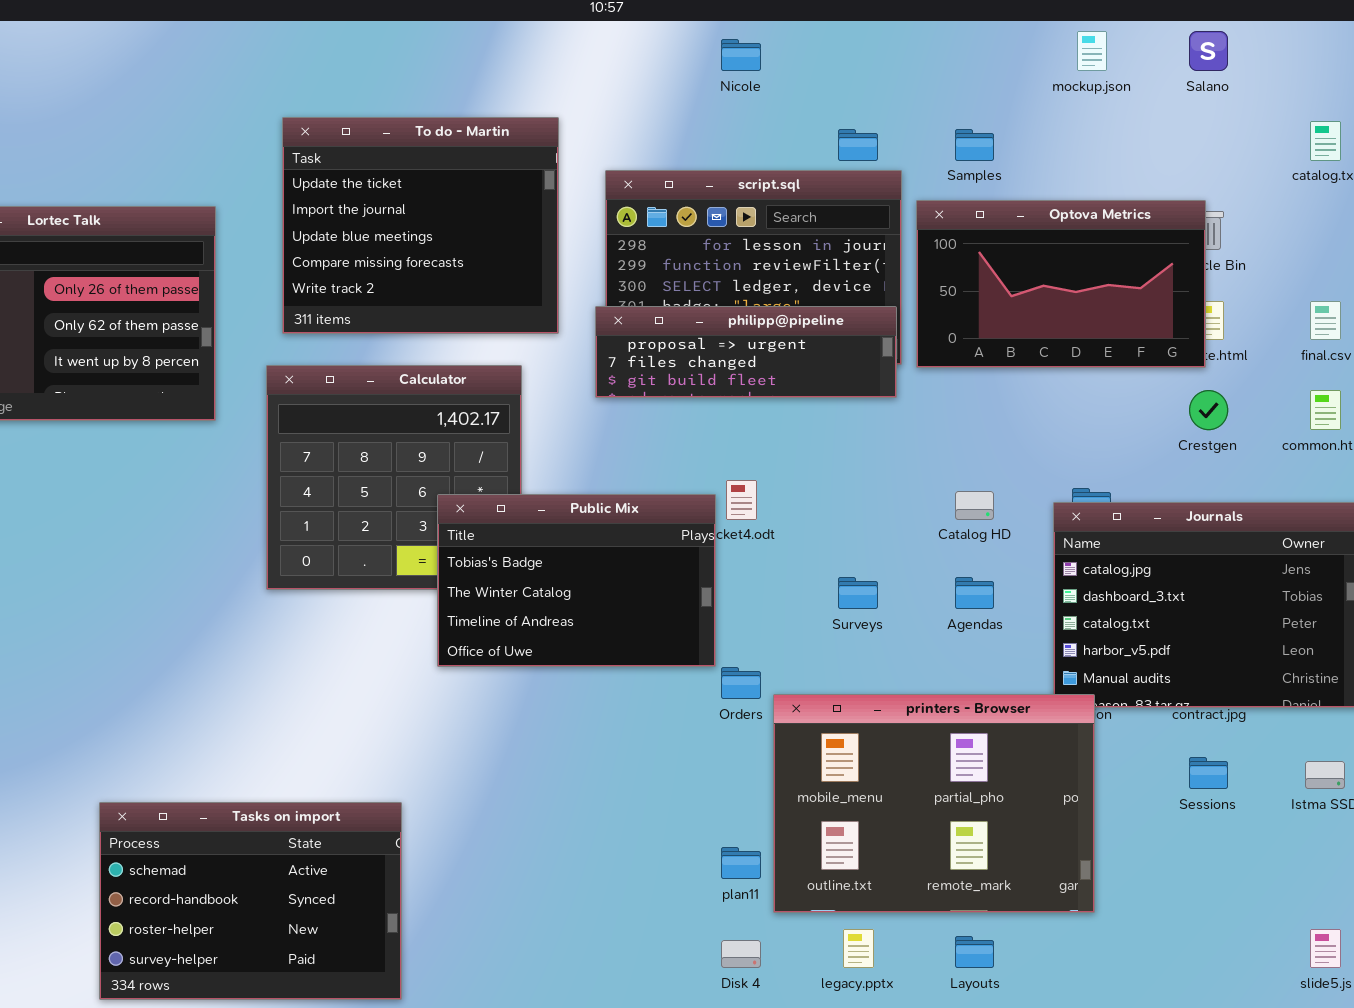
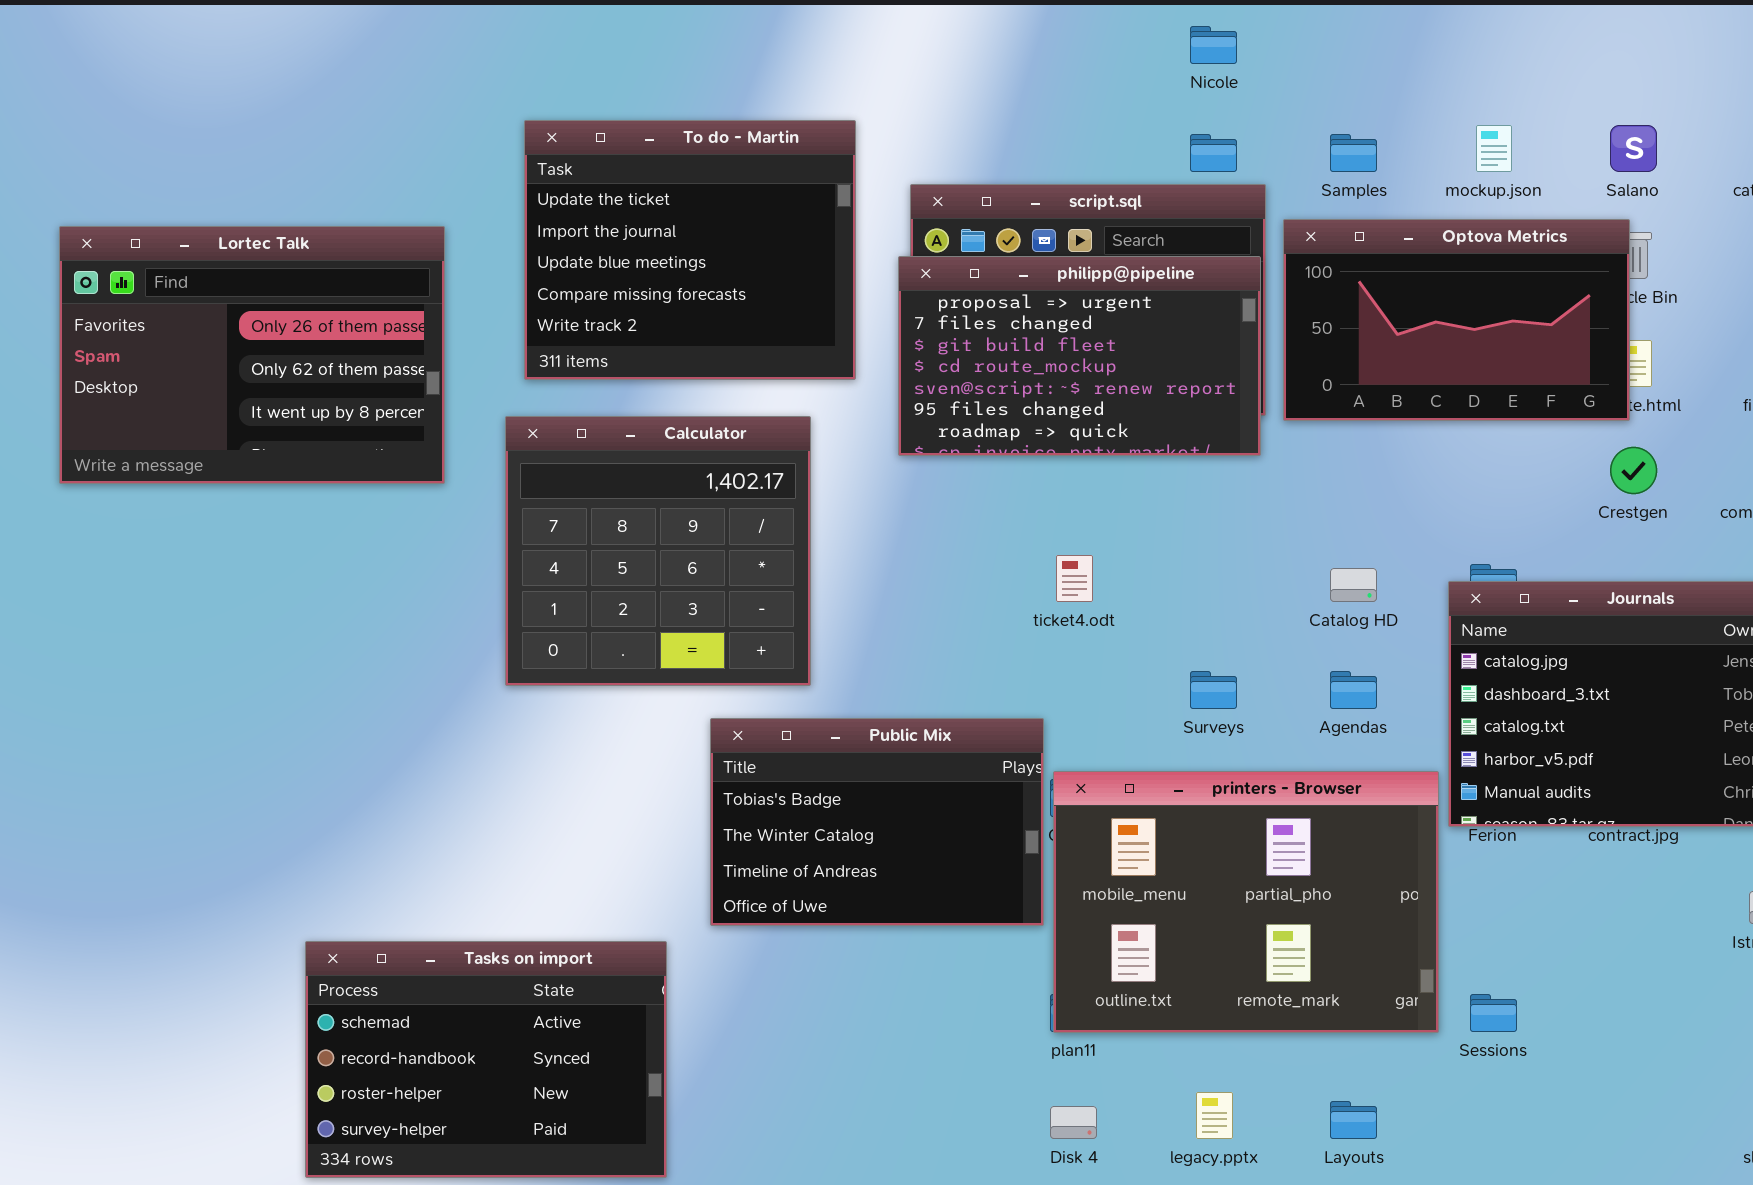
mockup.json: [1077,31,1107,71] -> [1476,125,1512,172], moved
Salano: [1189,31,1228,71] -> [1610,125,1657,172], moved
Nicole: [721,39,761,71] -> [1190,26,1237,64], moved
philipp@pipeline: [595,306,897,398] -> [898,256,1261,456], resized
Public Mix: [437,494,716,667] -> [710,718,1044,926], moved
printers - Browser: [773,694,1095,913] -> [1053,771,1439,1033], moved
Sessions: [1189,757,1228,789] -> [1470,994,1517,1032], moved

